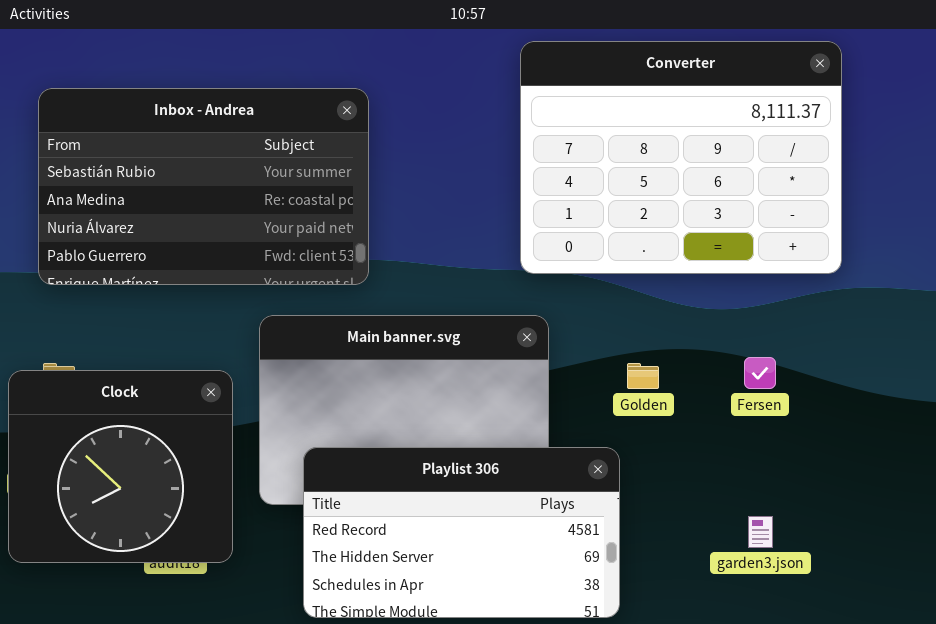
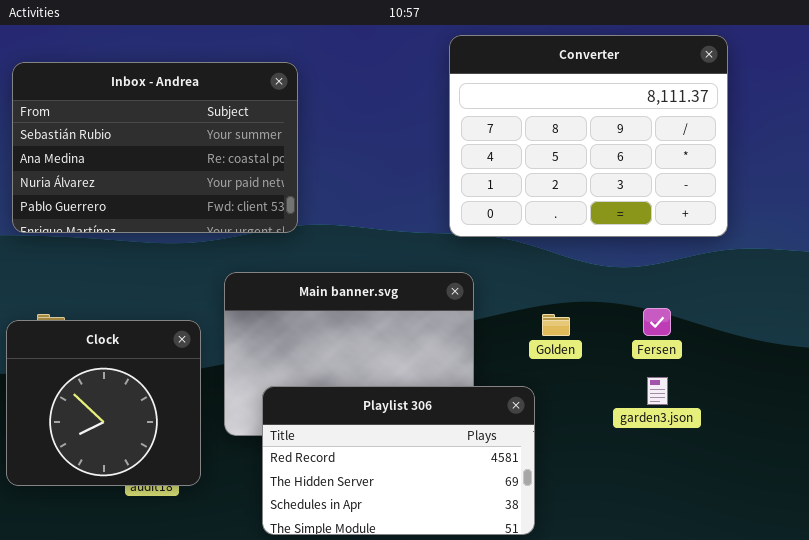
Inbox - Andrea: [38,88,369,285] -> [12,62,298,233], moved
garden3.json: [748,516,773,548] -> [647,377,668,405], moved

